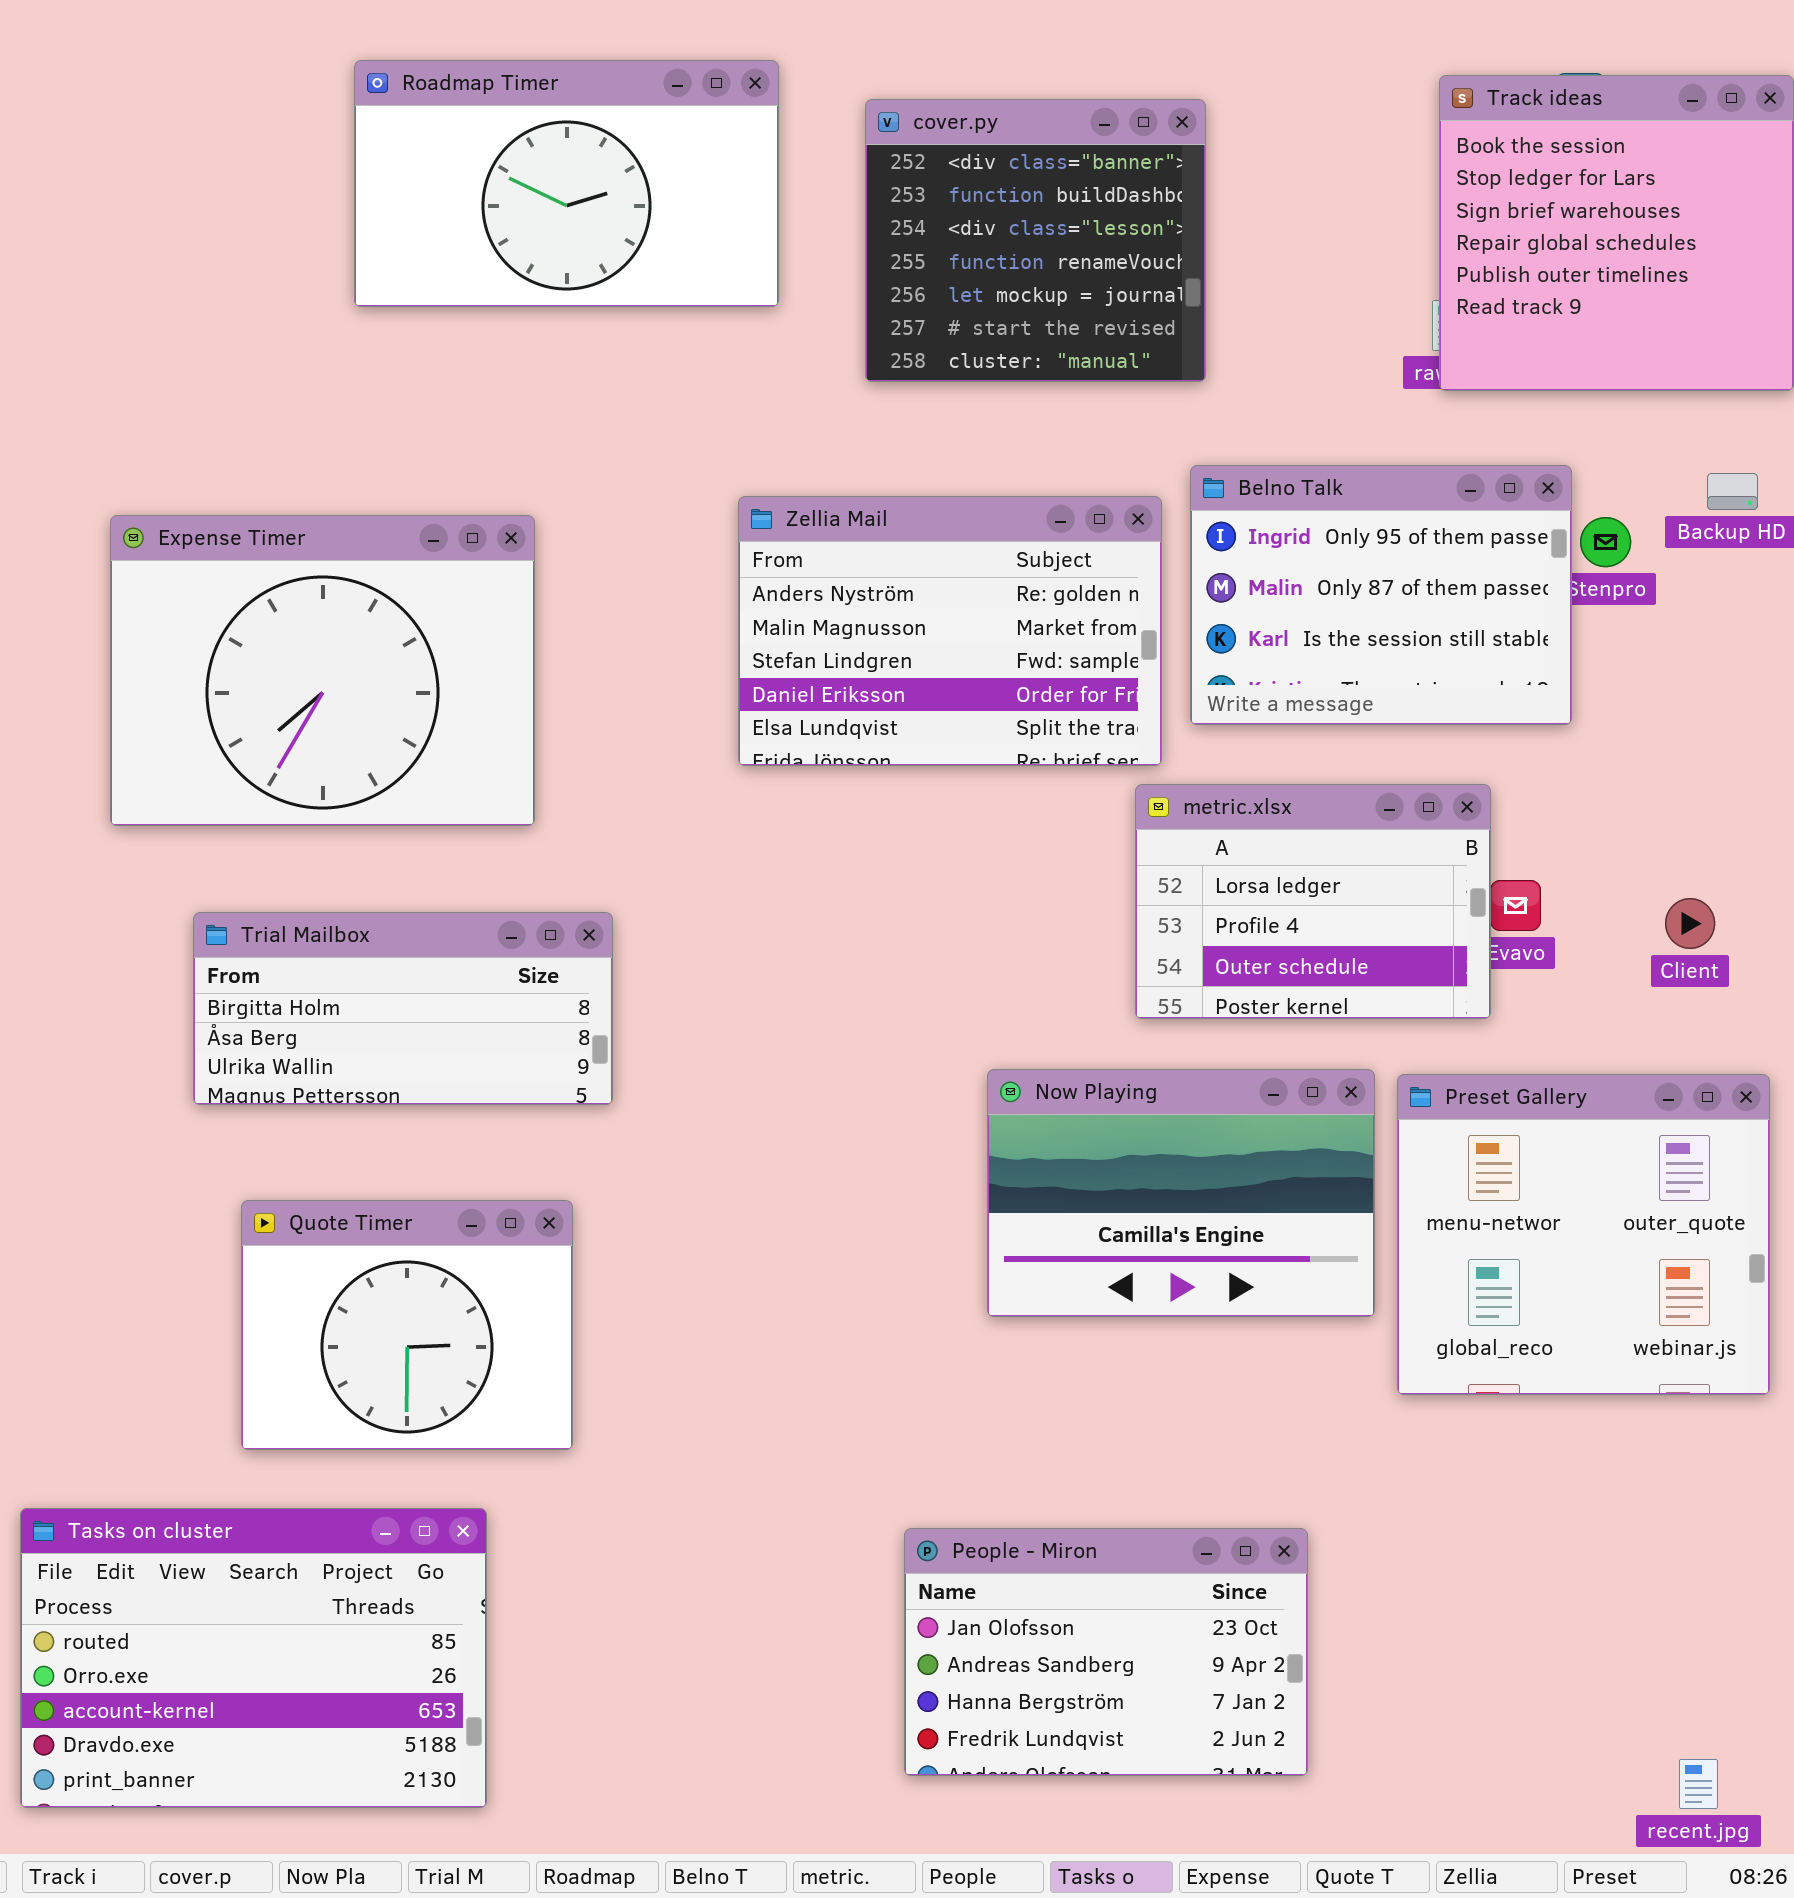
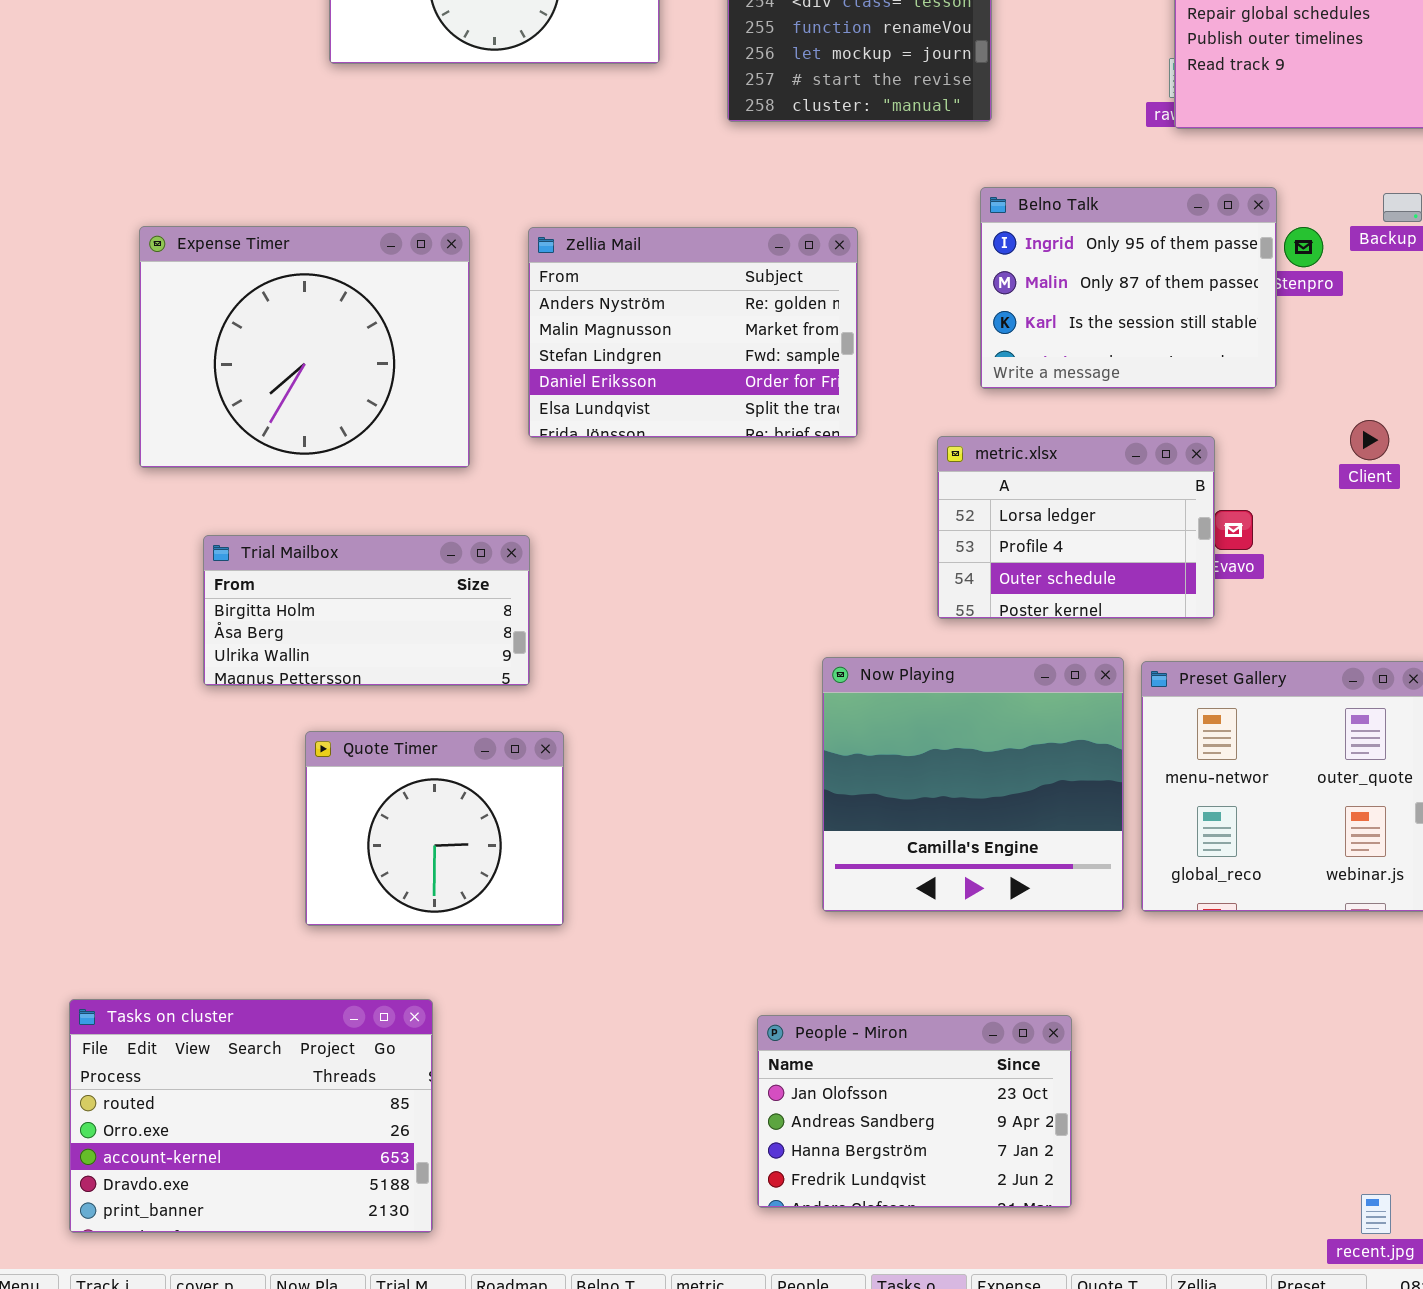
Zellia Mail: [738,496,1162,766] -> [528,227,858,438], moved
Client: [1665,898,1715,949] -> [1350,420,1389,460], moved
Now Playing: [987,1069,1375,1317] -> [822,657,1124,912], resized
Quote Timer: [241,1200,573,1450] -> [305,731,564,926], moved

